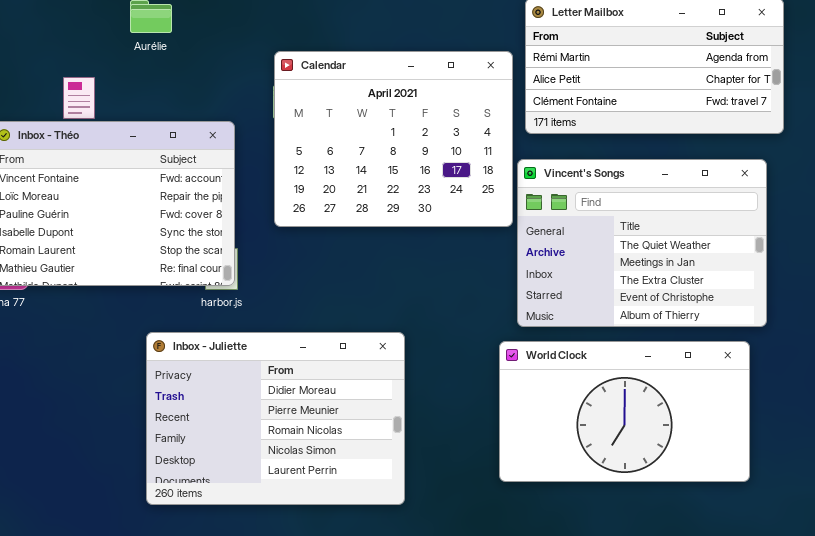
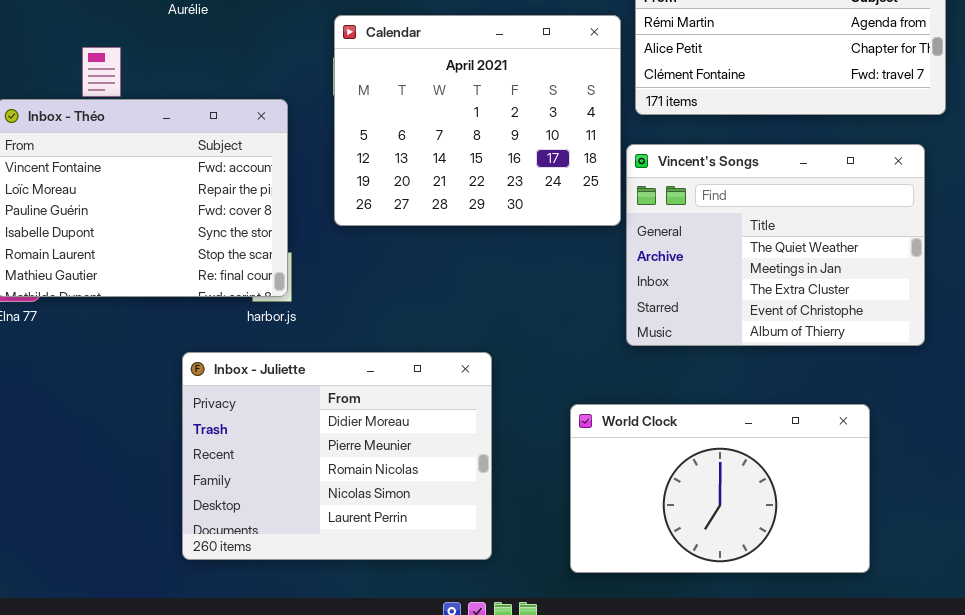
World Clock: [499,341,750,482] -> [570,404,870,573], moved

